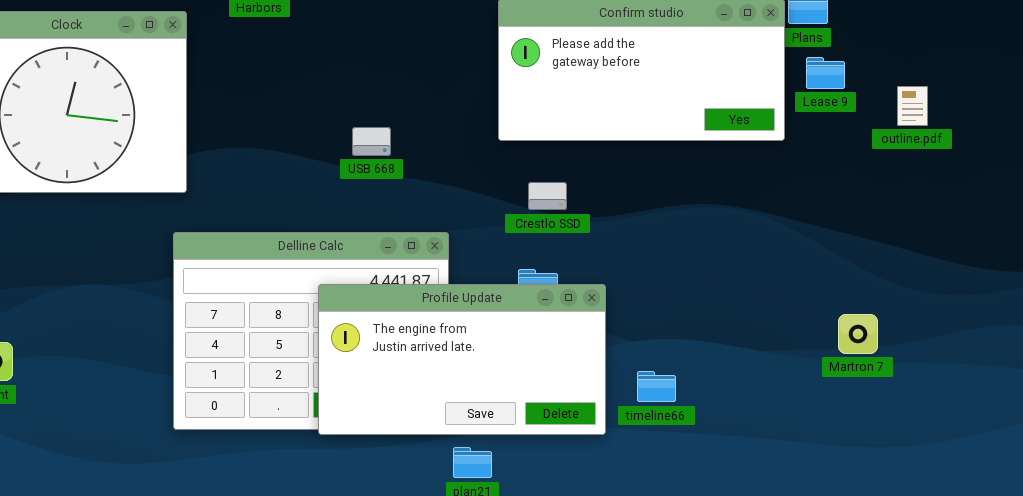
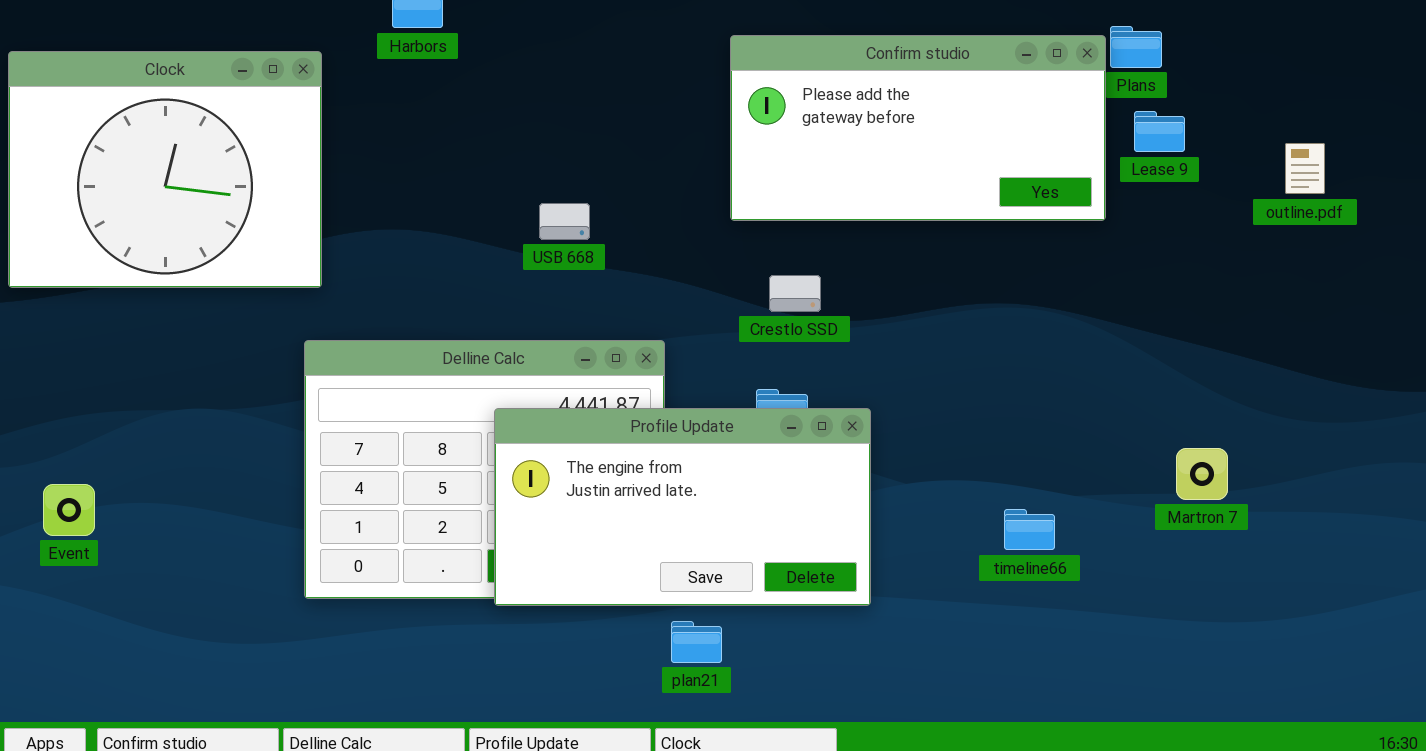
outline.pdf: [897,86,928,126] -> [1285,143,1325,194], moved
timeline66: [637,371,676,402] -> [1004,509,1055,550], moved

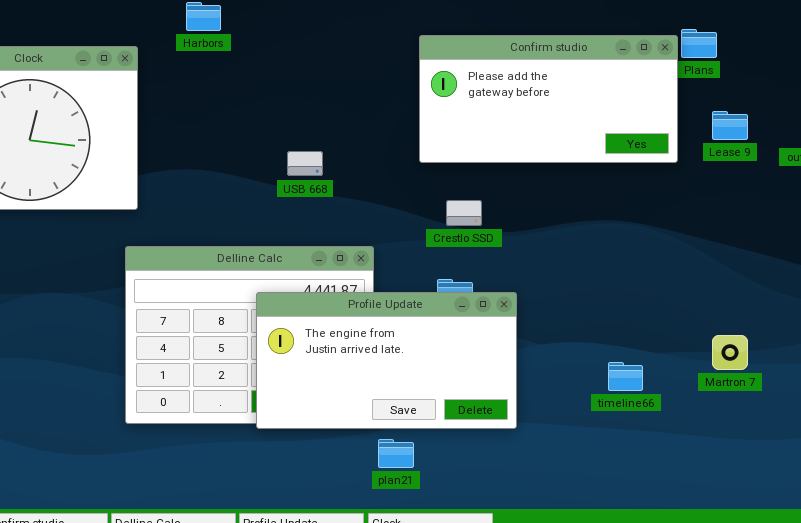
Lease 9: [1134,111,1185,152] -> [712,111,748,140], moved
Martron 7: [1176,448,1228,500] -> [712,335,748,370], moved

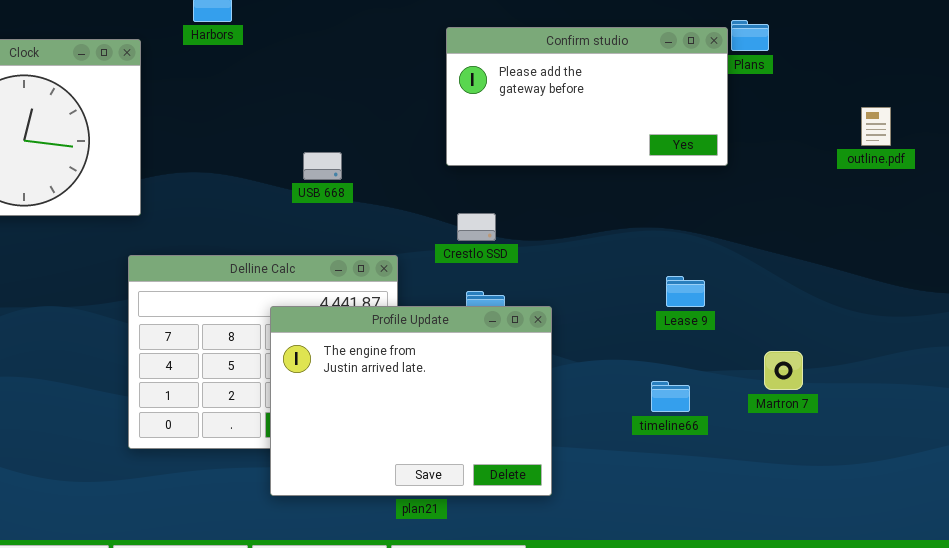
Lease 9: [712,111,748,140] -> [666,276,705,307], moved
Crestlo SSD: [446,200,482,226] -> [457,213,496,241], moved
Profile Update: [256,292,517,429] -> [270,306,552,496], resized

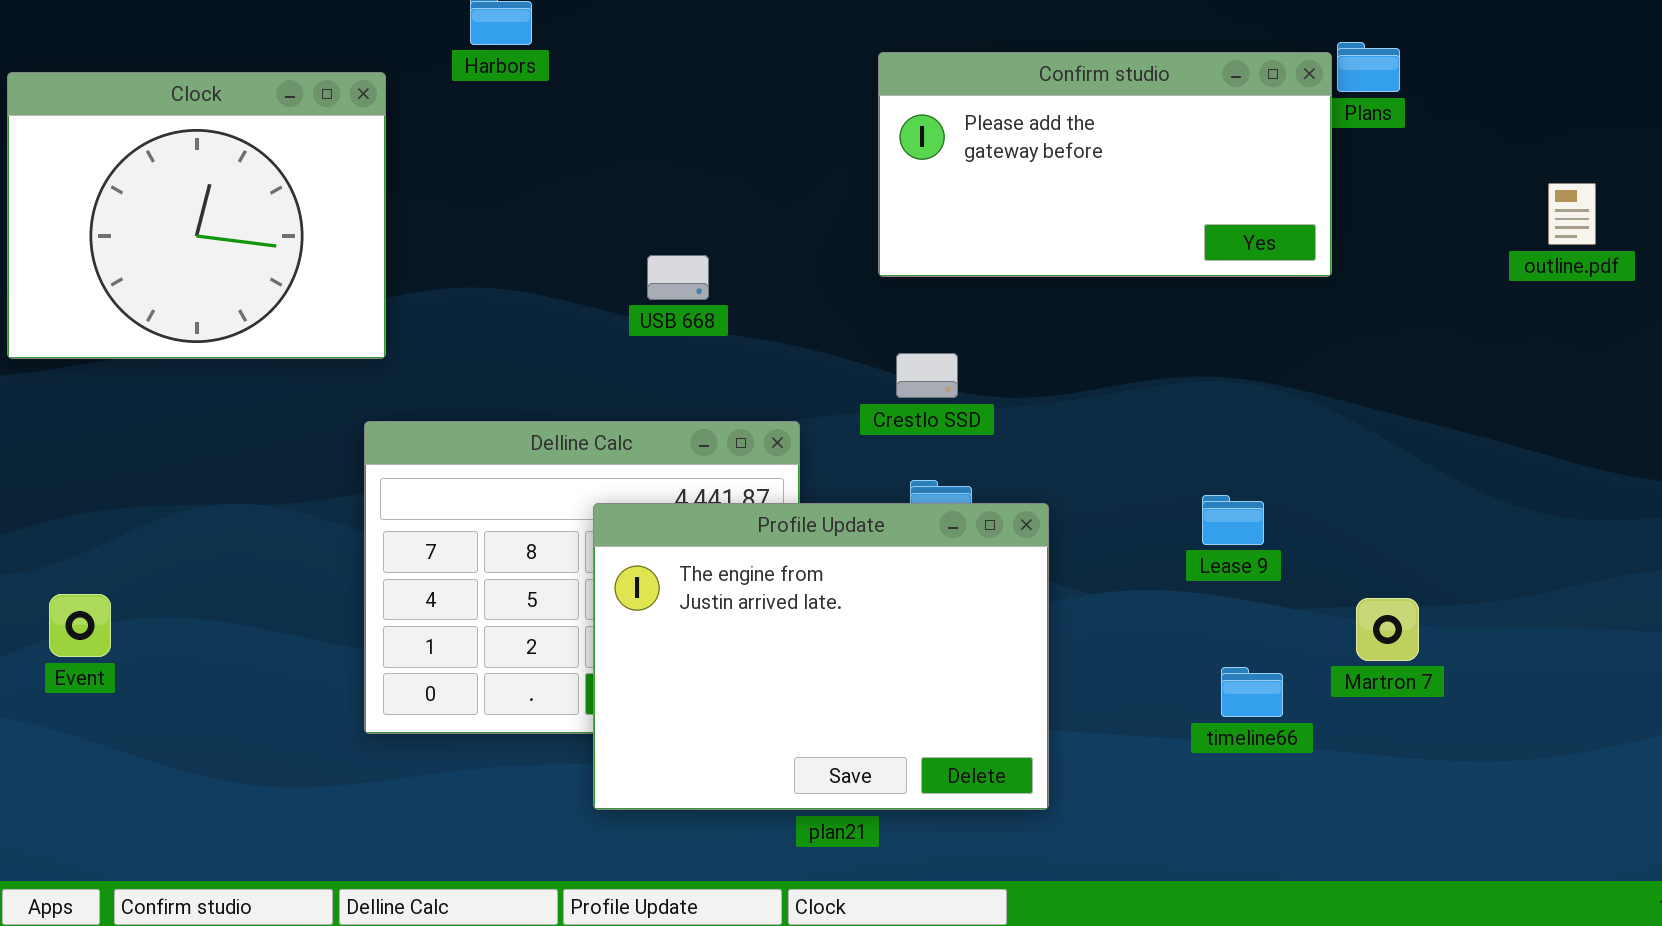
Lease 9: [666,276,705,307] -> [1202,495,1264,545], moved
Martron 7: [764,351,803,390] -> [1356,598,1419,661], moved
timeline66: [651,381,690,412] -> [1221,667,1283,717], moved

